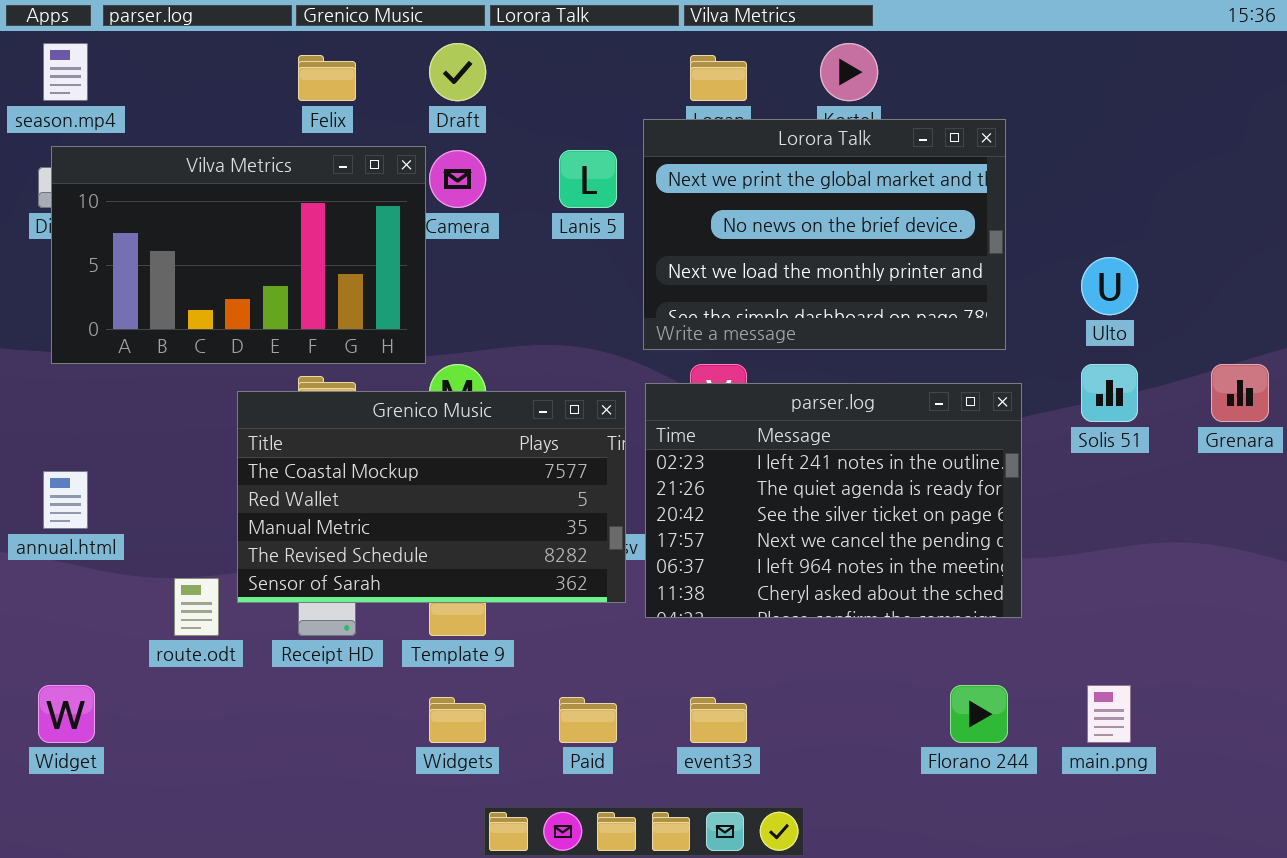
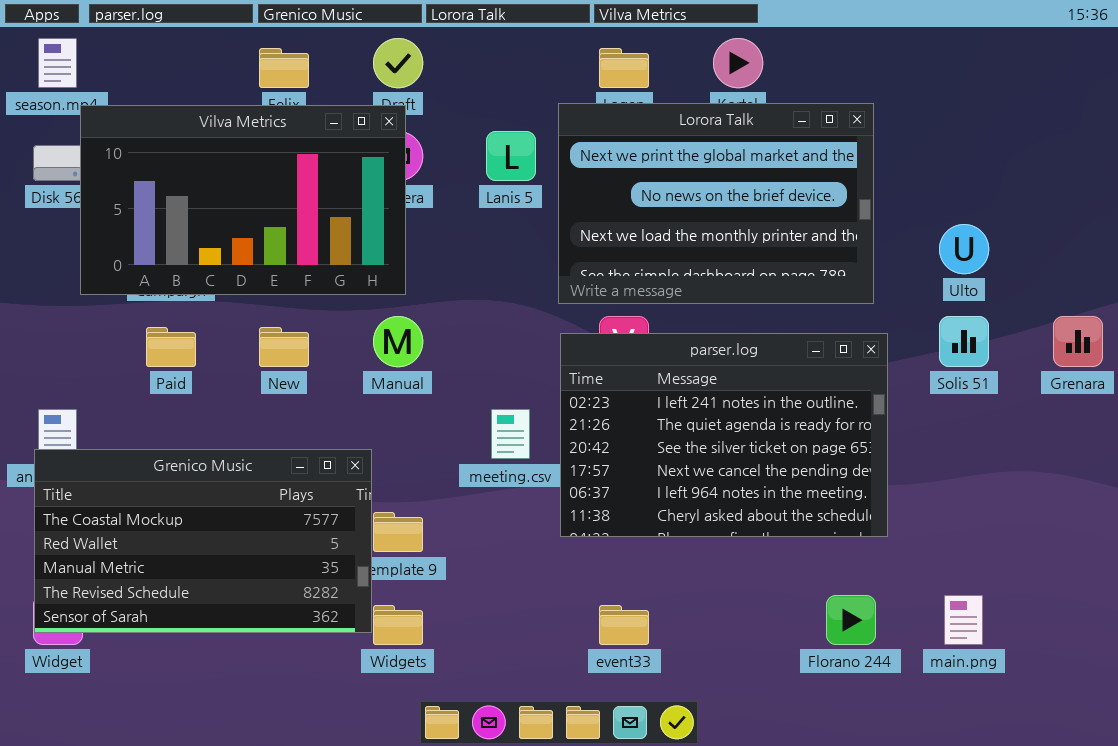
Vilva Metrics: [51,146,426,364] -> [80,105,406,295], moved
Grenico Music: [237,391,626,603] -> [34,449,372,633], moved
Paid: [559,697,617,743] -> [146,327,196,367], moved

